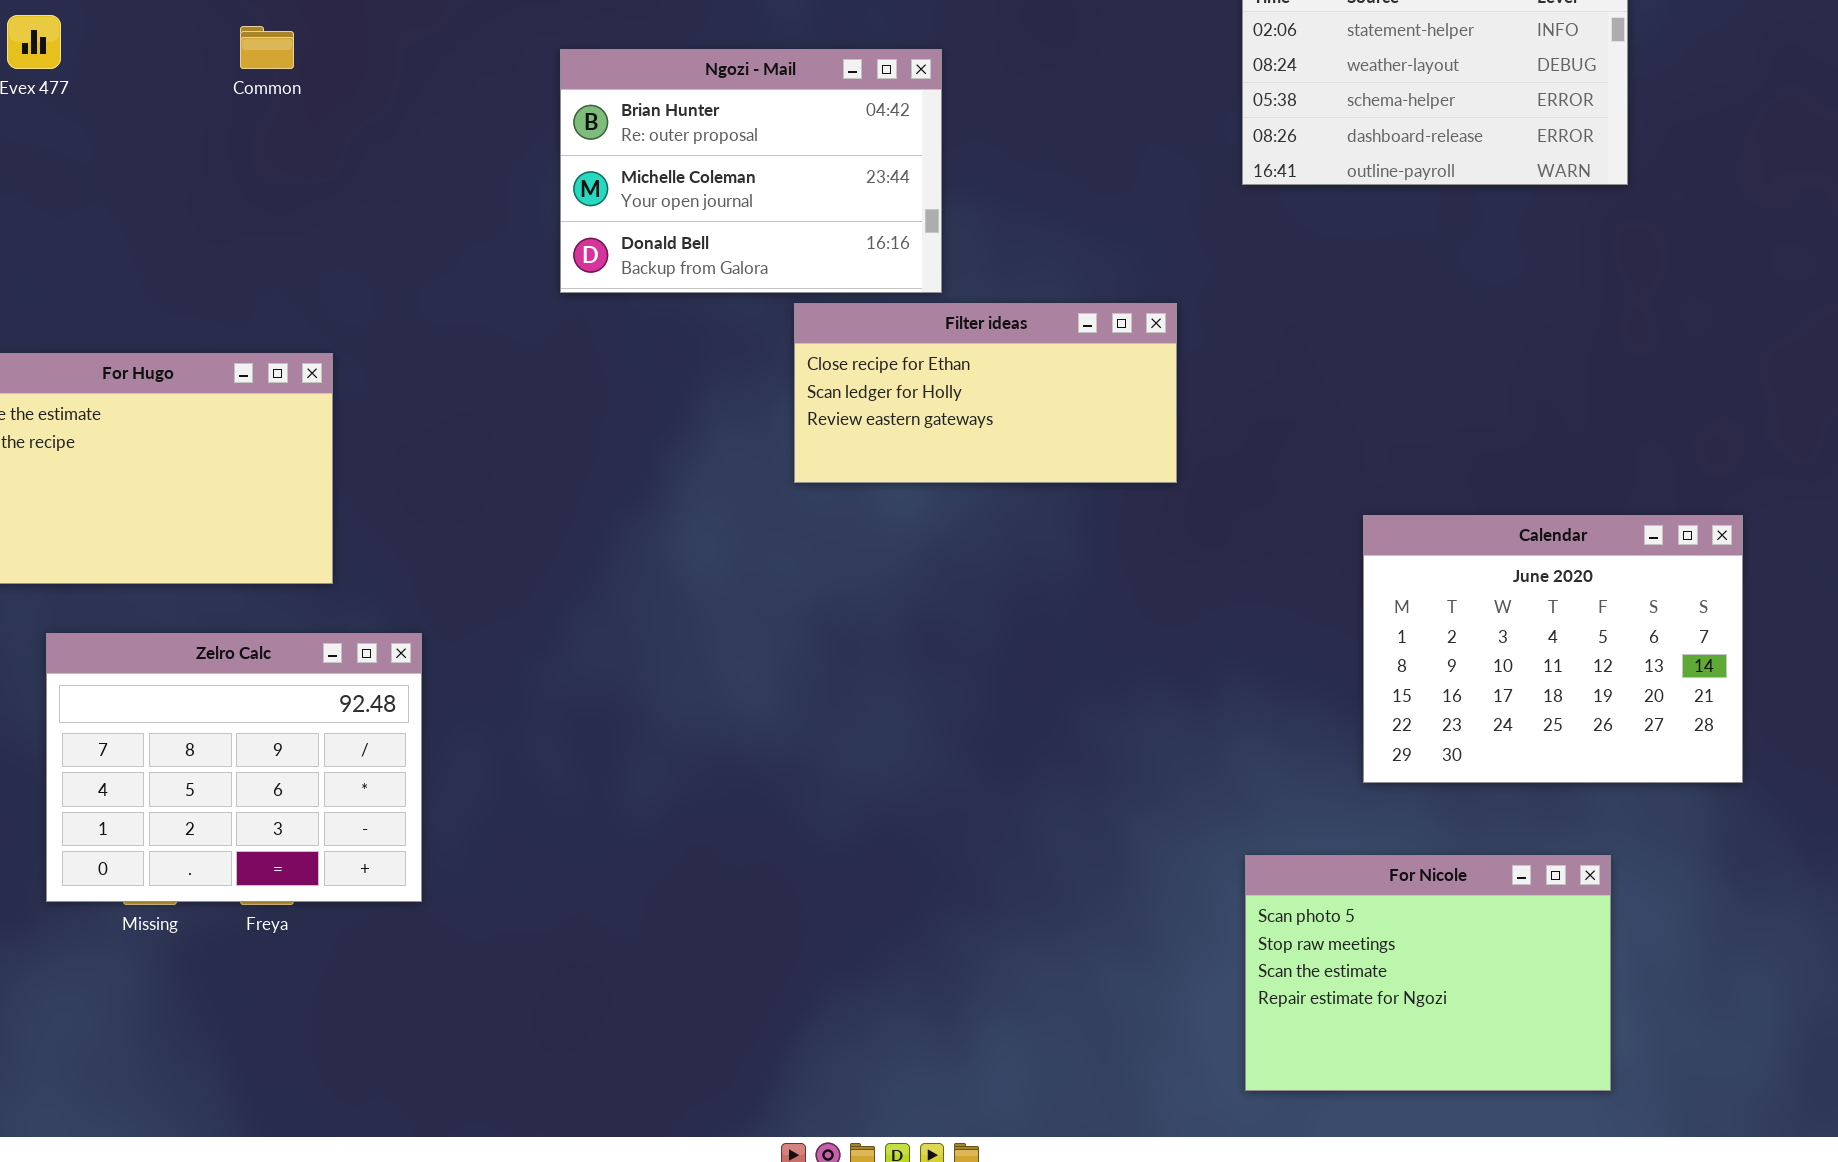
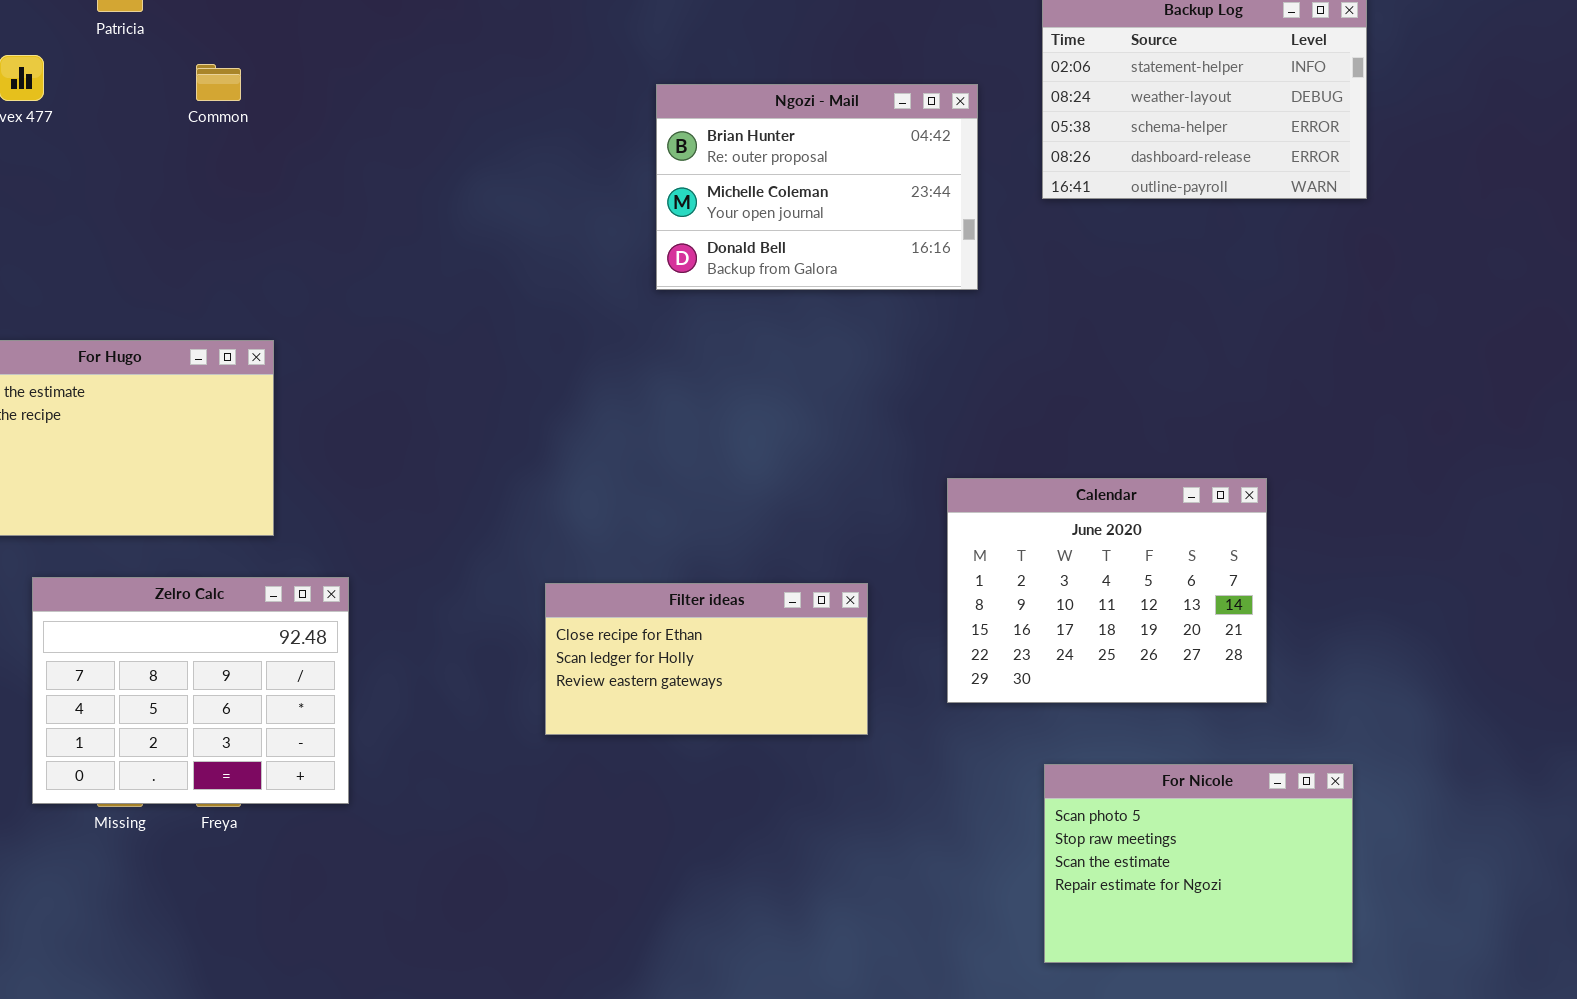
Ngozi - Mail: [560,49,942,293] -> [656,84,978,290], moved
Filter ideas: [794,303,1177,483] -> [545,583,868,735], moved
Calendar: [1363,515,1743,783] -> [947,478,1267,703], moved

